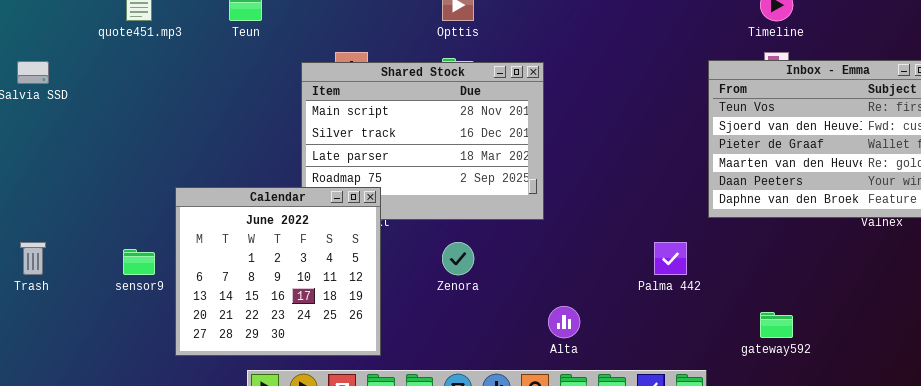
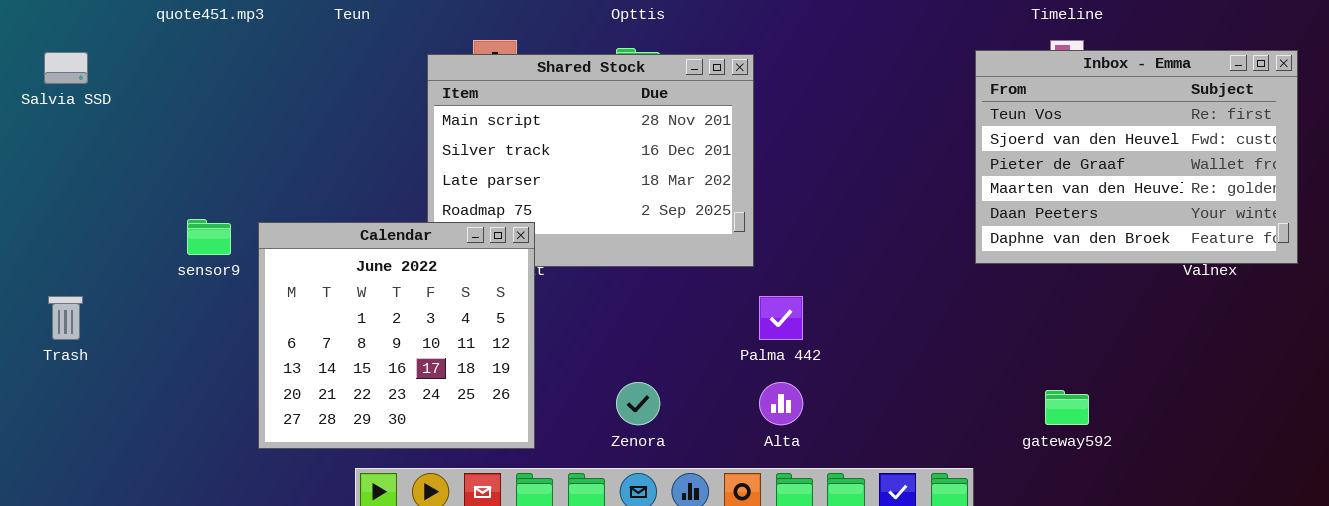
Zenora: [442,242,474,275] -> [616,382,660,425], moved
Palma 442: [654,242,687,275] -> [759,296,803,340], moved
sensor9: [123,249,155,275] -> [187,219,231,255], moved

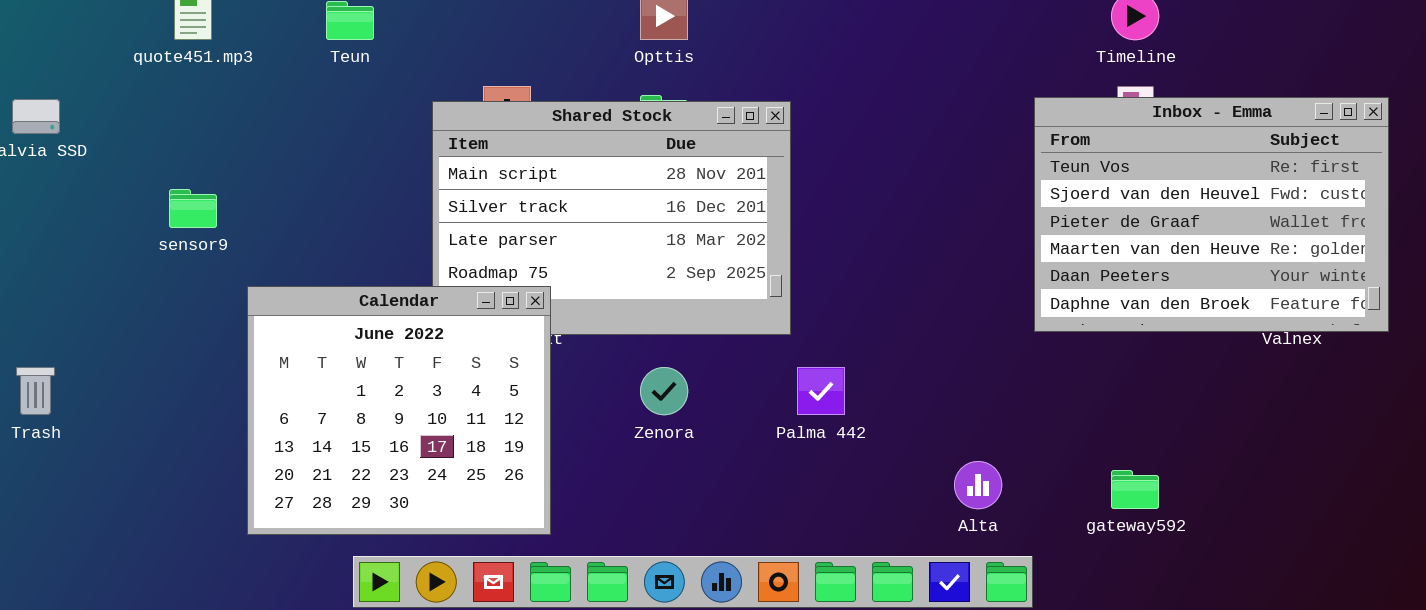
sensor9: [187,219,231,255] -> [169,189,217,228], moved
Zenora: [616,382,660,425] -> [640,367,688,415], moved
Alta: [759,382,803,425] -> [954,461,1002,509], moved

